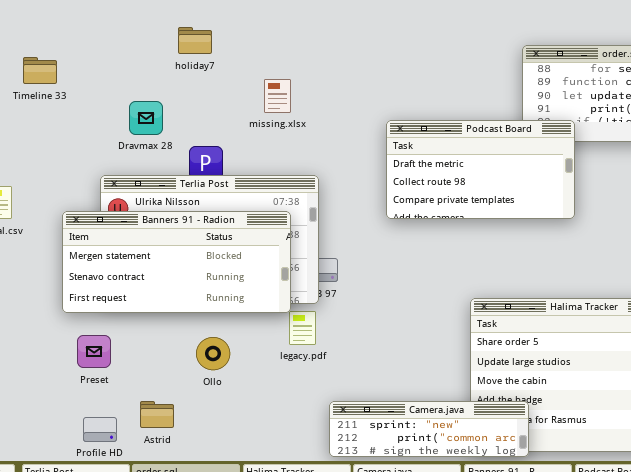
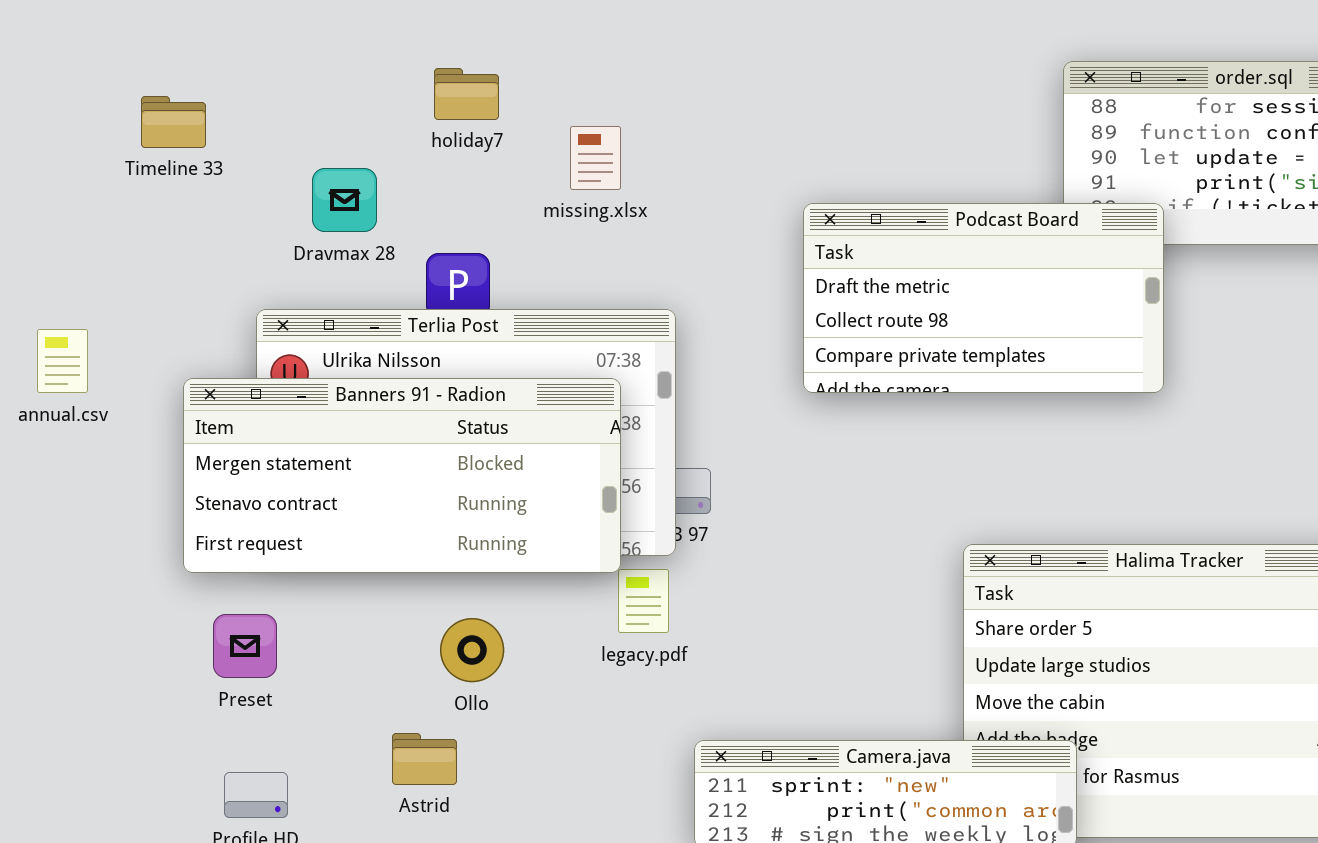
holiday7: [178,27,212,54] -> [434,68,499,120], moved
Timeline 33: [23,57,57,84] -> [141,96,206,148], moved
Astrid: [140,401,174,428] -> [392,733,457,785], moved

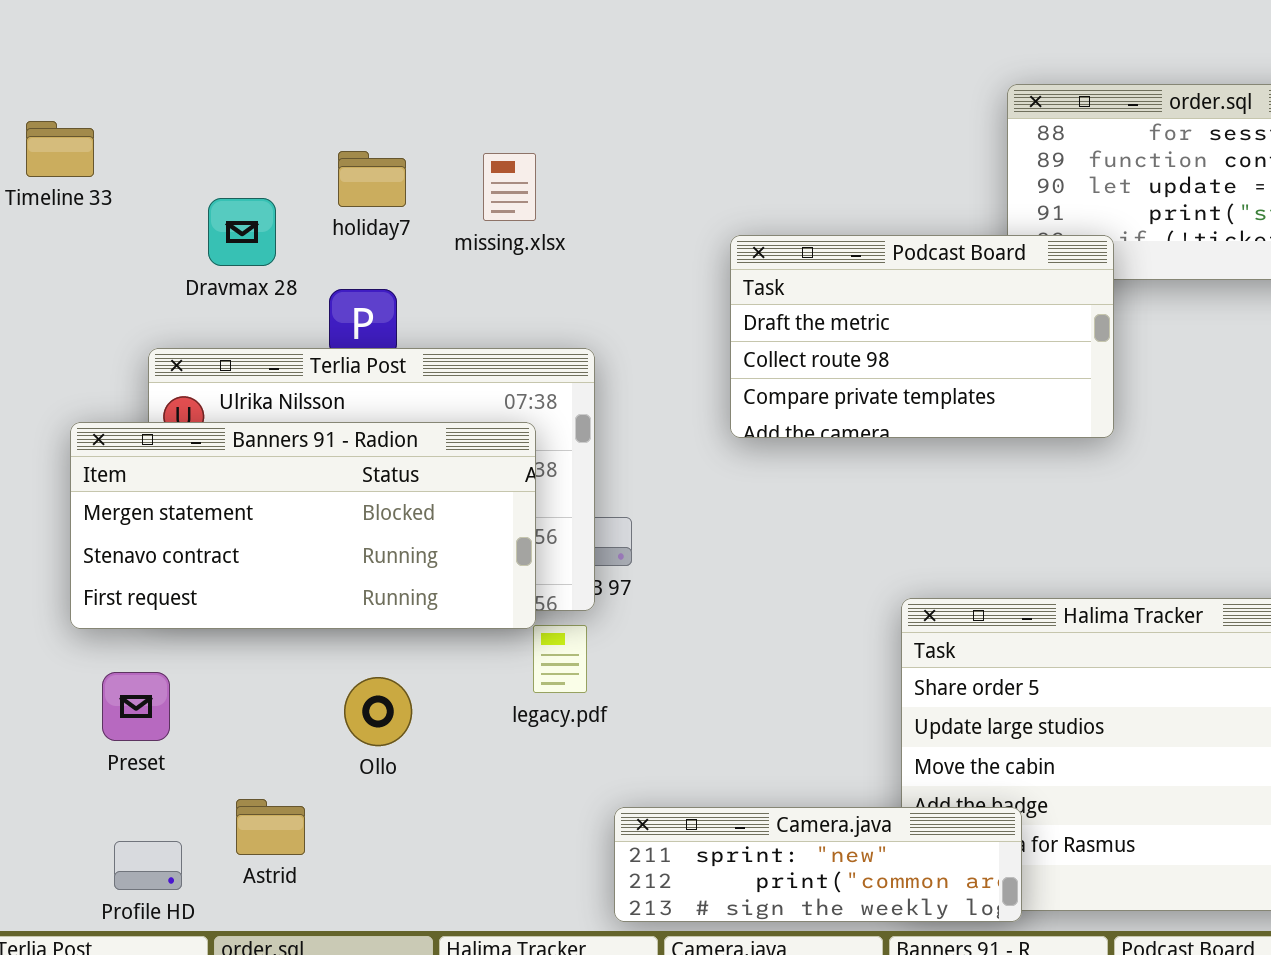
holiday7: [434,68,499,120] -> [338,151,406,207], moved
Astrid: [392,733,457,785] -> [236,799,305,855], moved

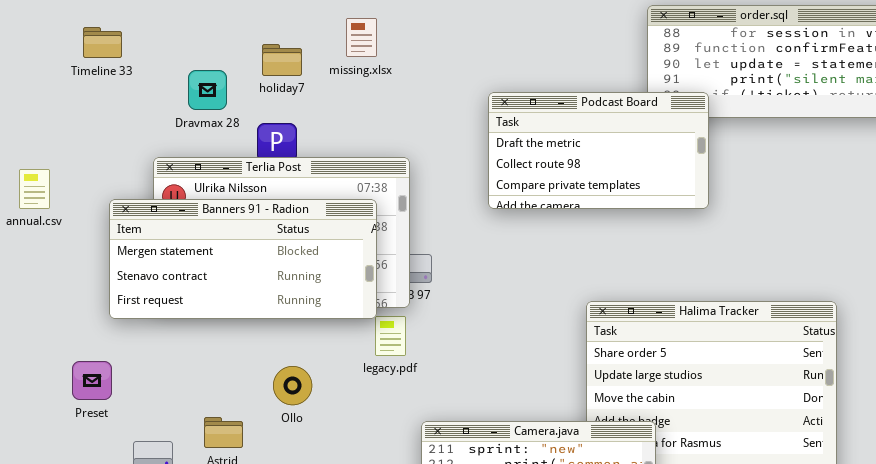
missing.xlsx: [483,153,536,221] -> [346,18,377,57], moved
Preset: [102,672,170,741] -> [72,361,112,400], moved
Ollo: [344,677,412,746] -> [273,366,312,405], moved

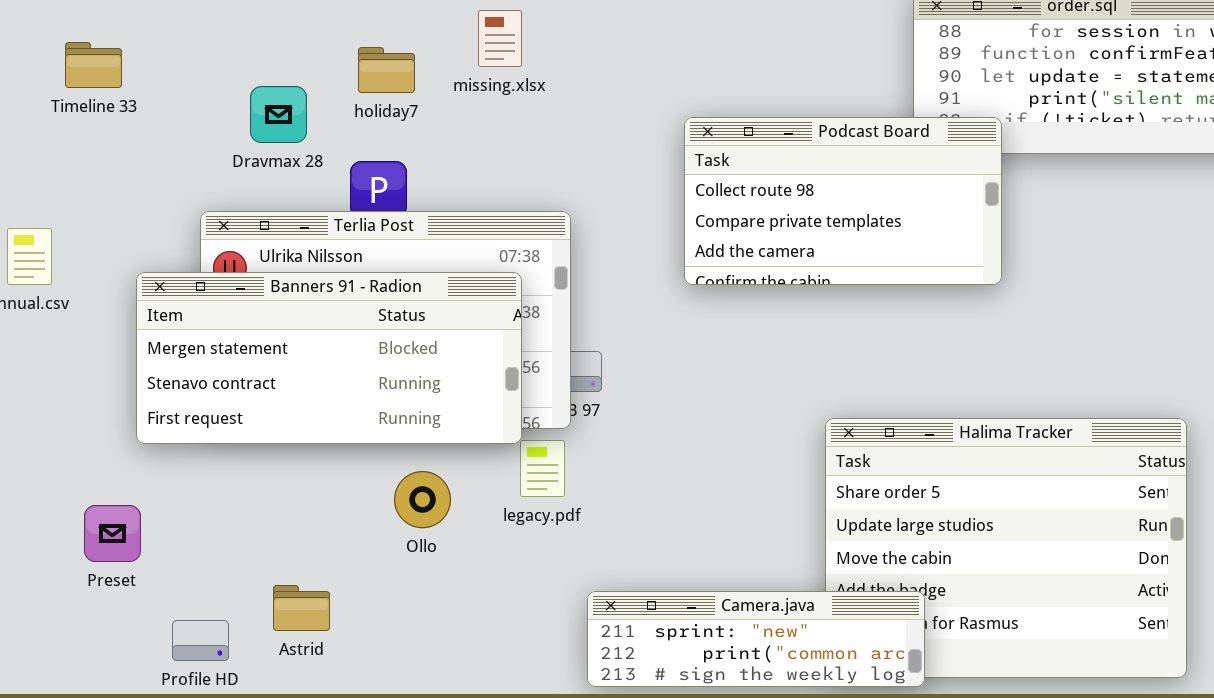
Timeline 33: [83,27,122,58] -> [65,42,122,88], moved
Podcast Board: [488,92,709,209] -> [684,117,1002,285], scrolled down 1 row
Ollo: [273,366,312,405] -> [394,471,451,528], moved

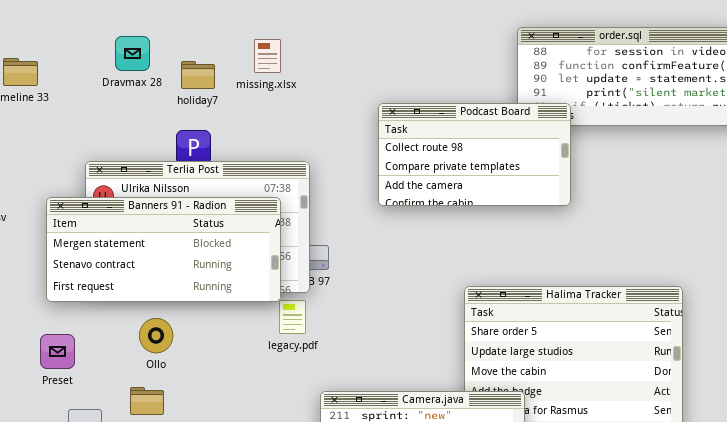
Dravmax 28: [250,86,307,143] -> [115,36,150,71], moved
Ollo: [394,471,451,528] -> [139,318,173,353], moved
Preset: [84,505,141,562] -> [40,334,75,369], moved

